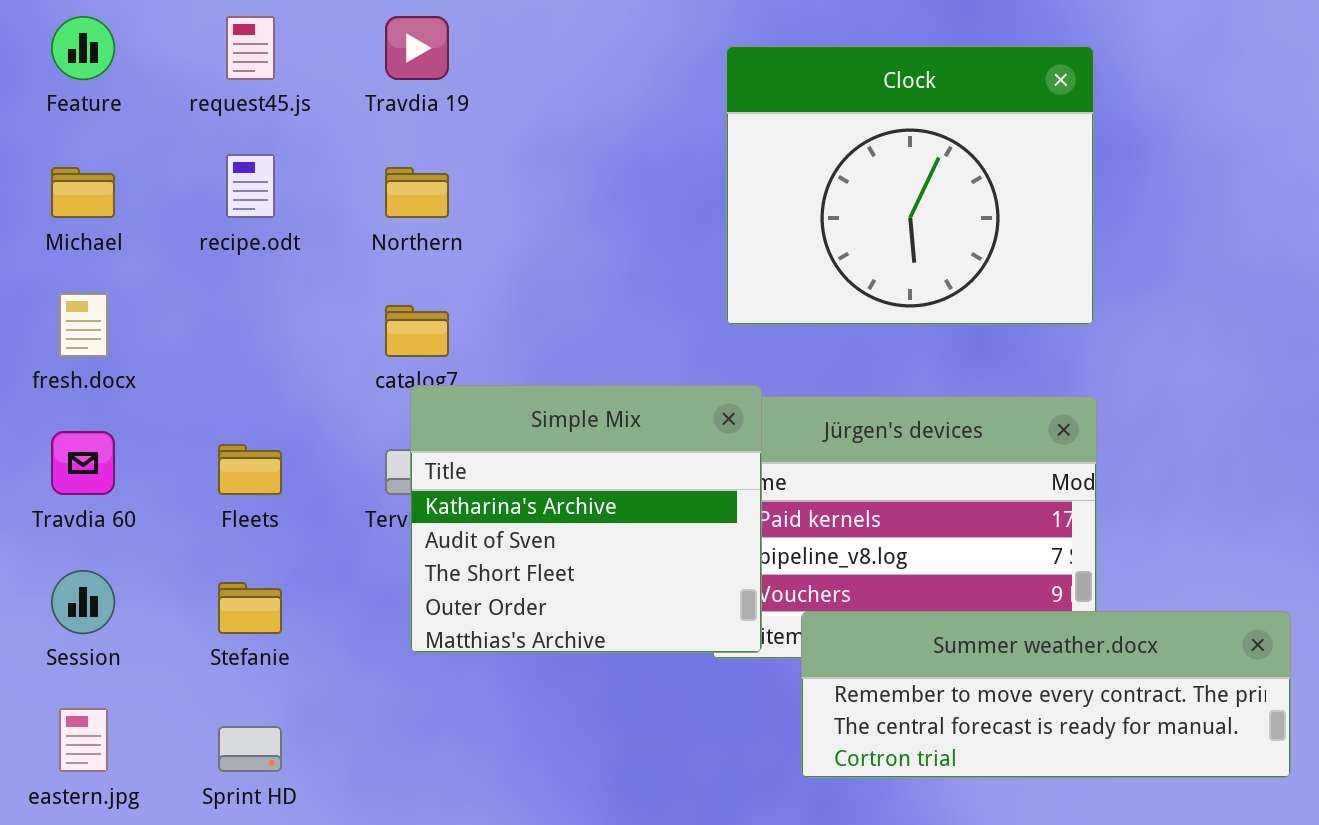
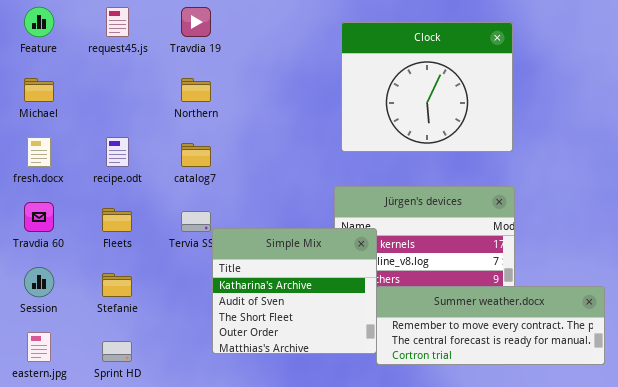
recipe.odt: [226,154,275,218] -> [106,137,129,167], moved
Simple Mix: [410,385,762,653] -> [212,228,377,354], moved

